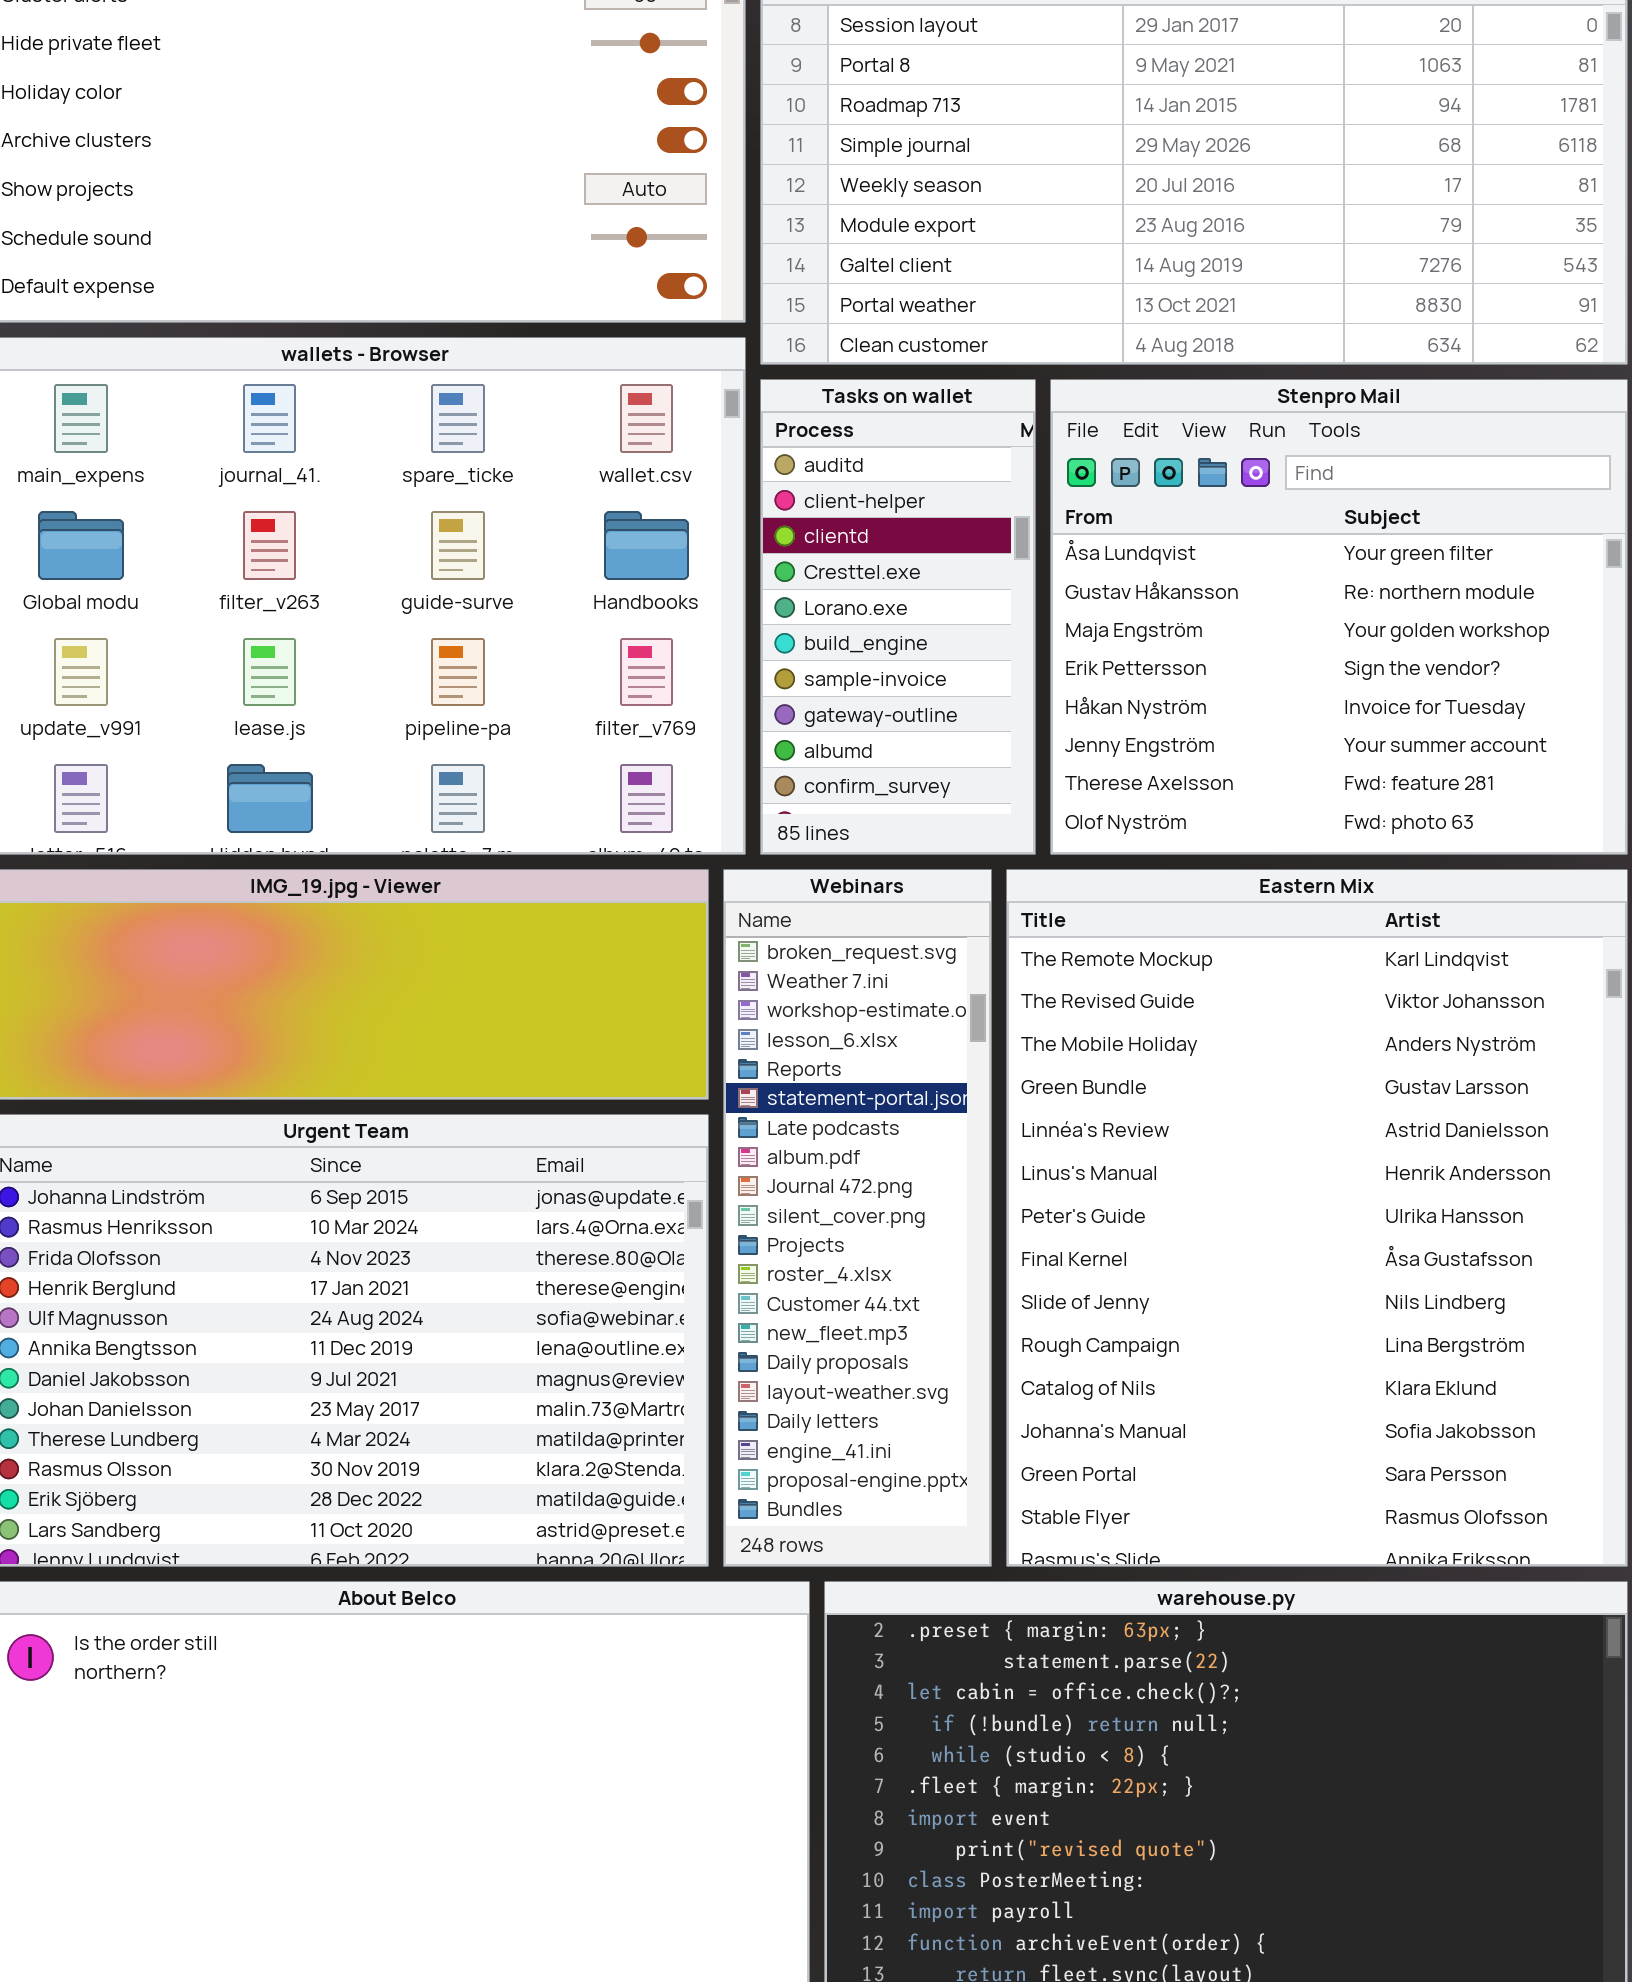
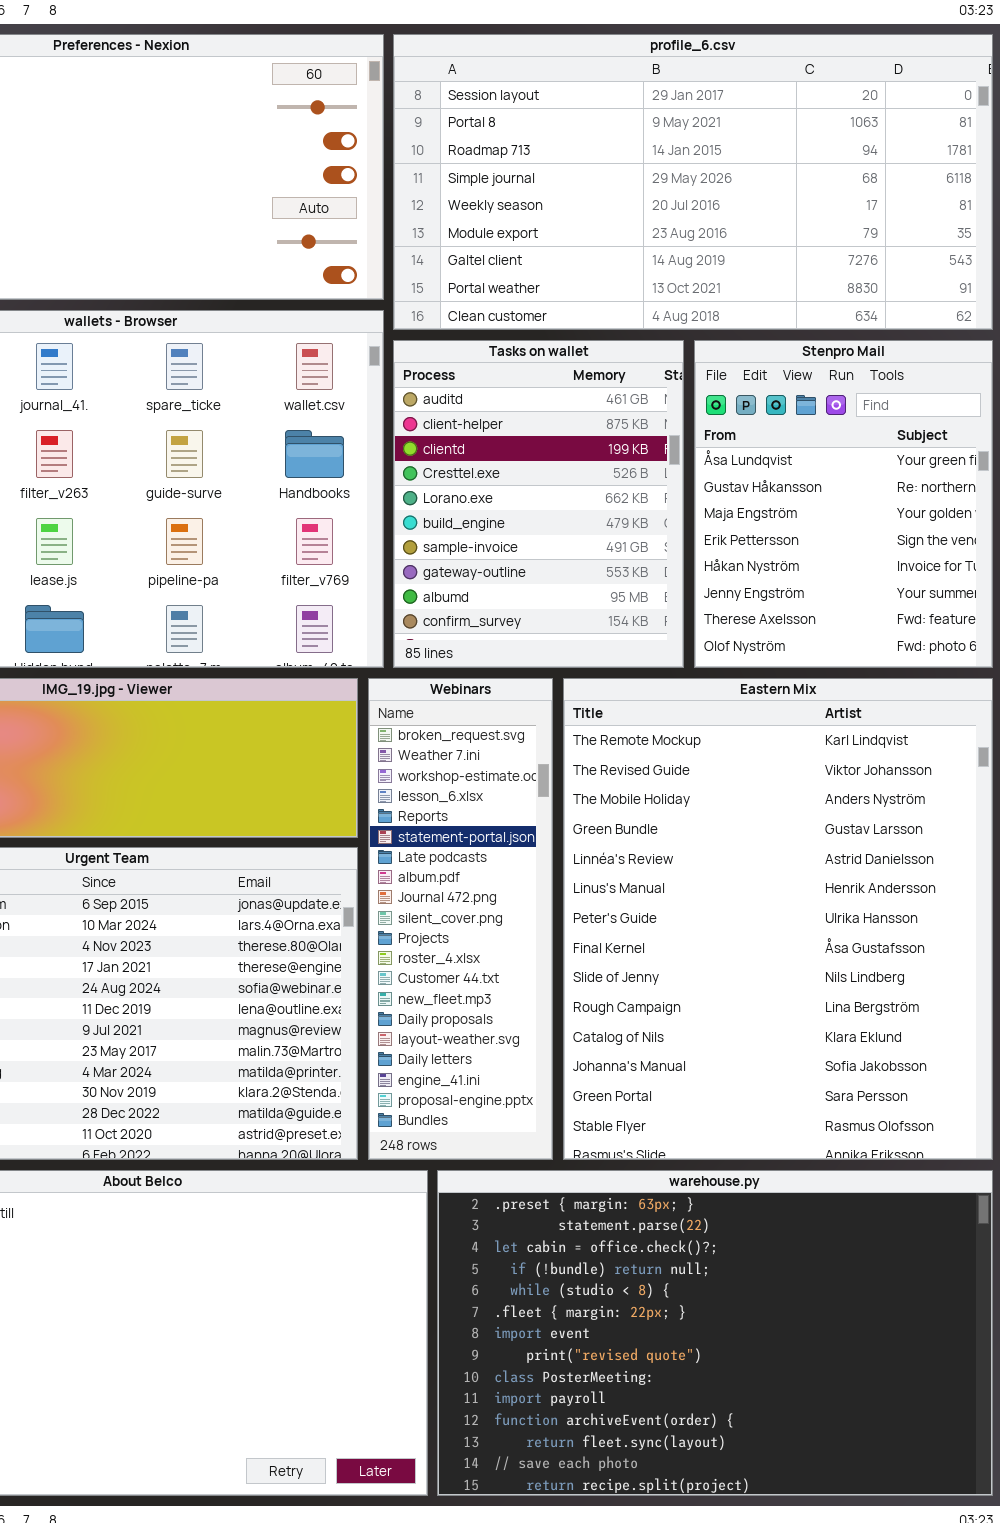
Tasks on wallet: [760,379,1036,855] -> [393,340,684,668], resized
Stenpro Mail: [1050,379,1628,855] -> [694,340,993,668], resized

